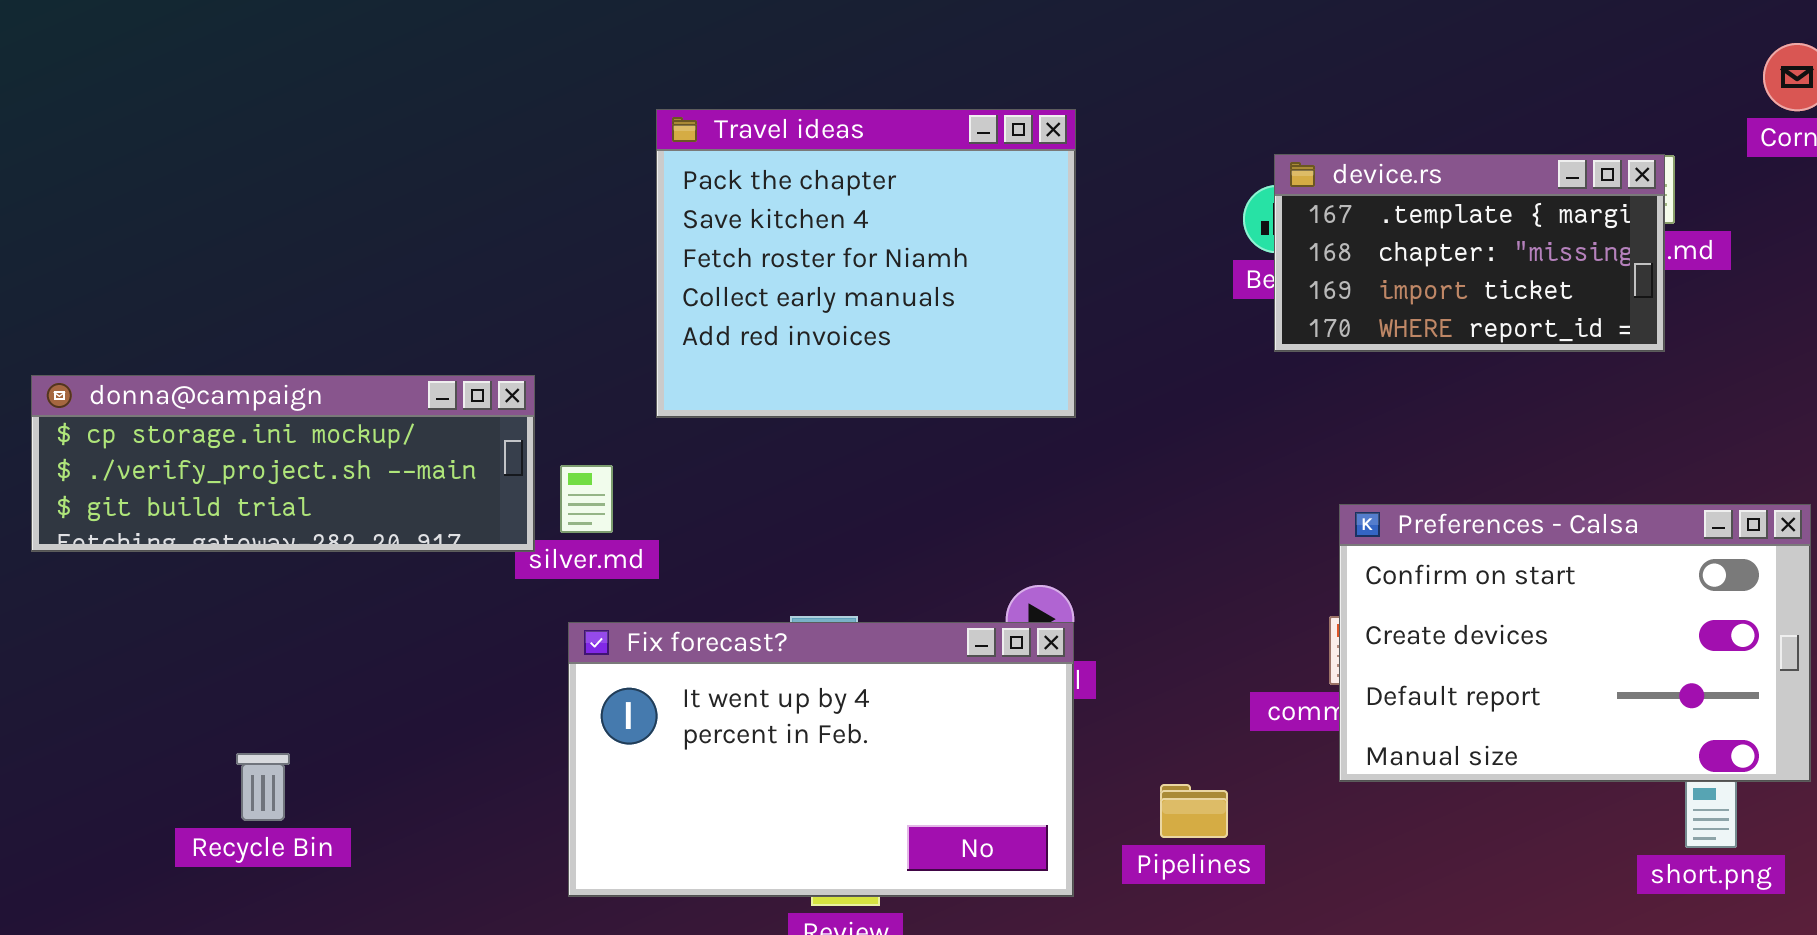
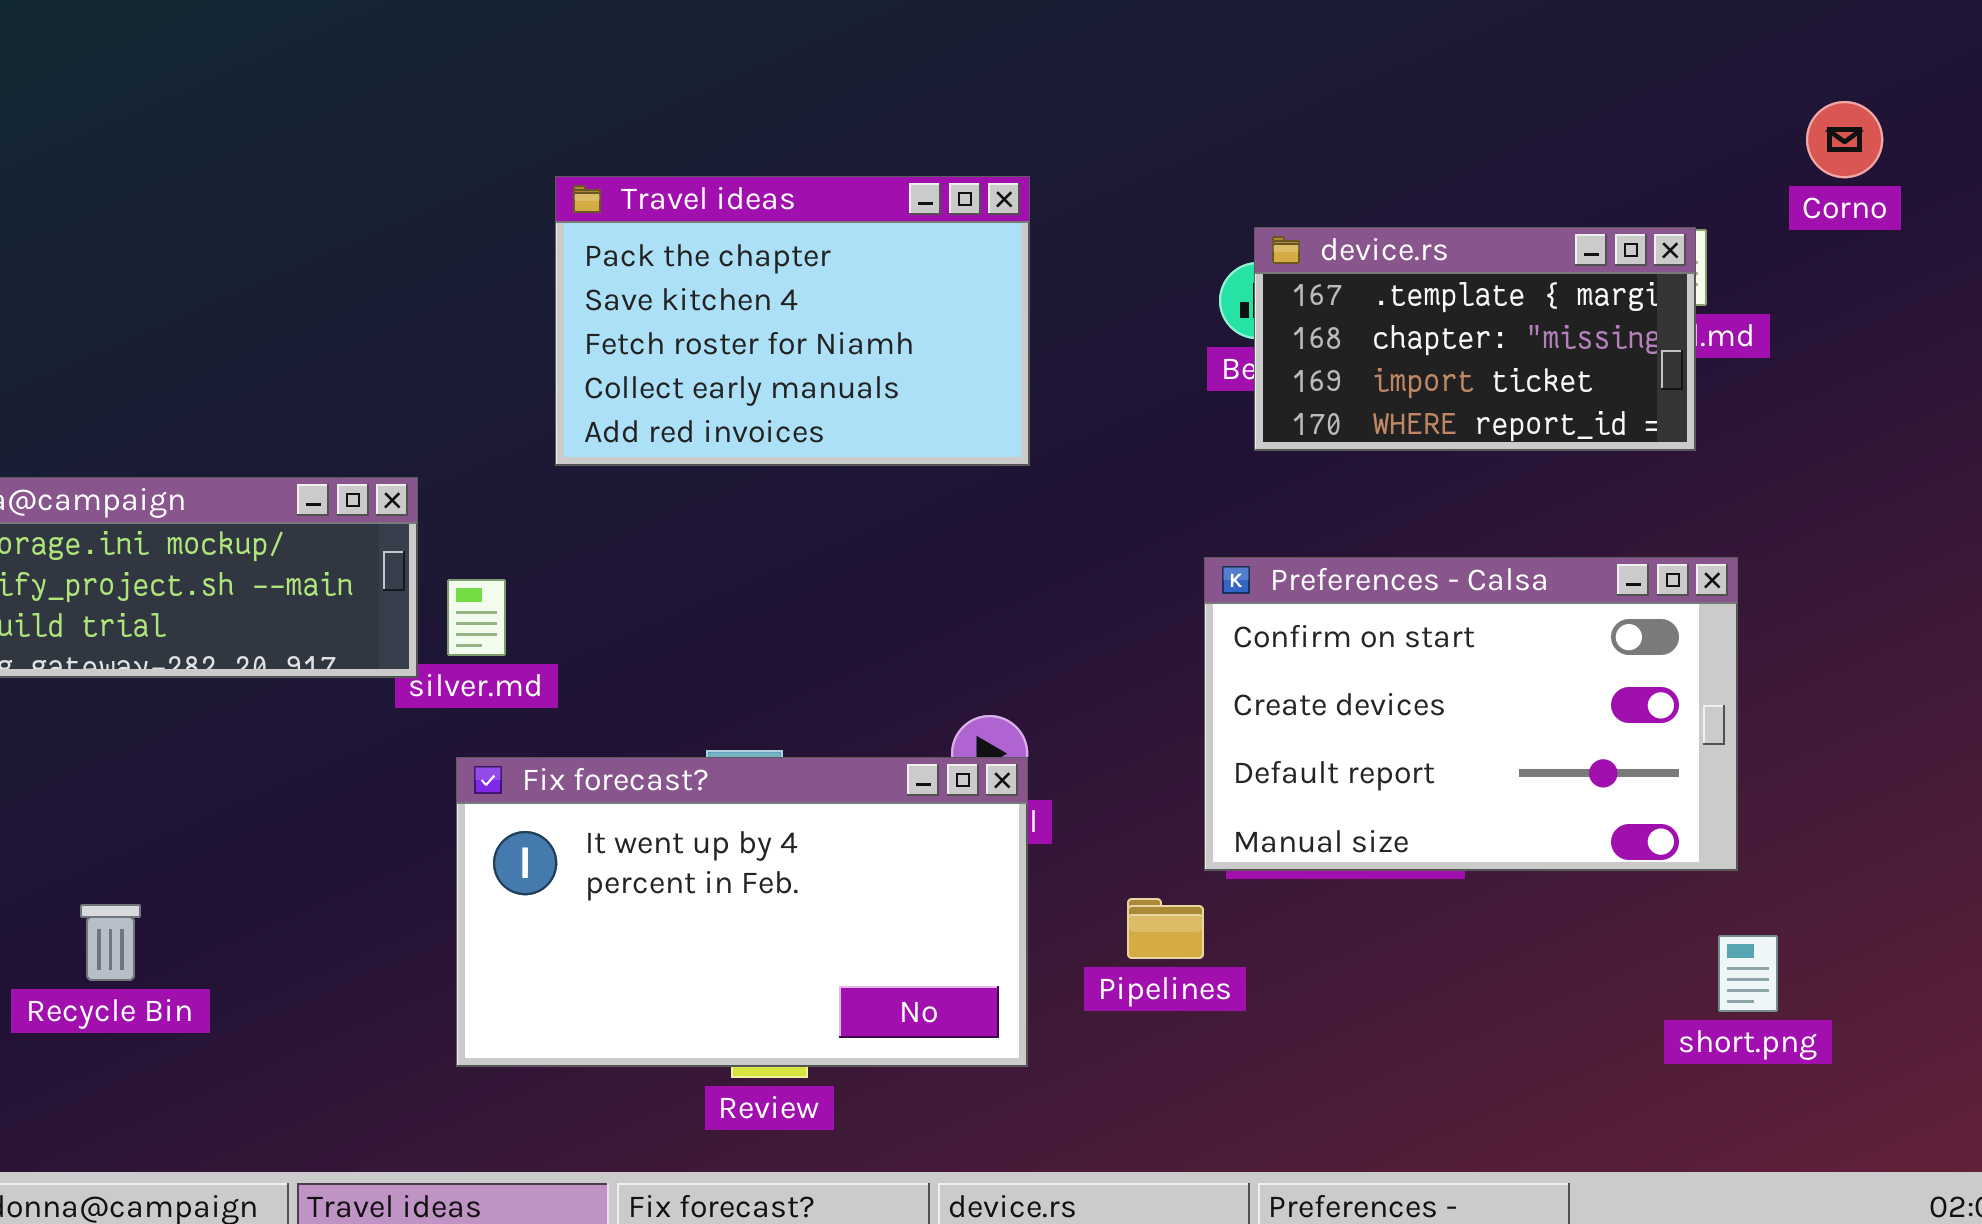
Travel ideas: [656,109,1076,418] -> [555,176,1030,466], resized
Preferences - Calsa: [1339,504,1811,782] -> [1204,557,1738,871], moved
Pipelines: [1160,784,1228,838] -> [1127,898,1204,959], moved

